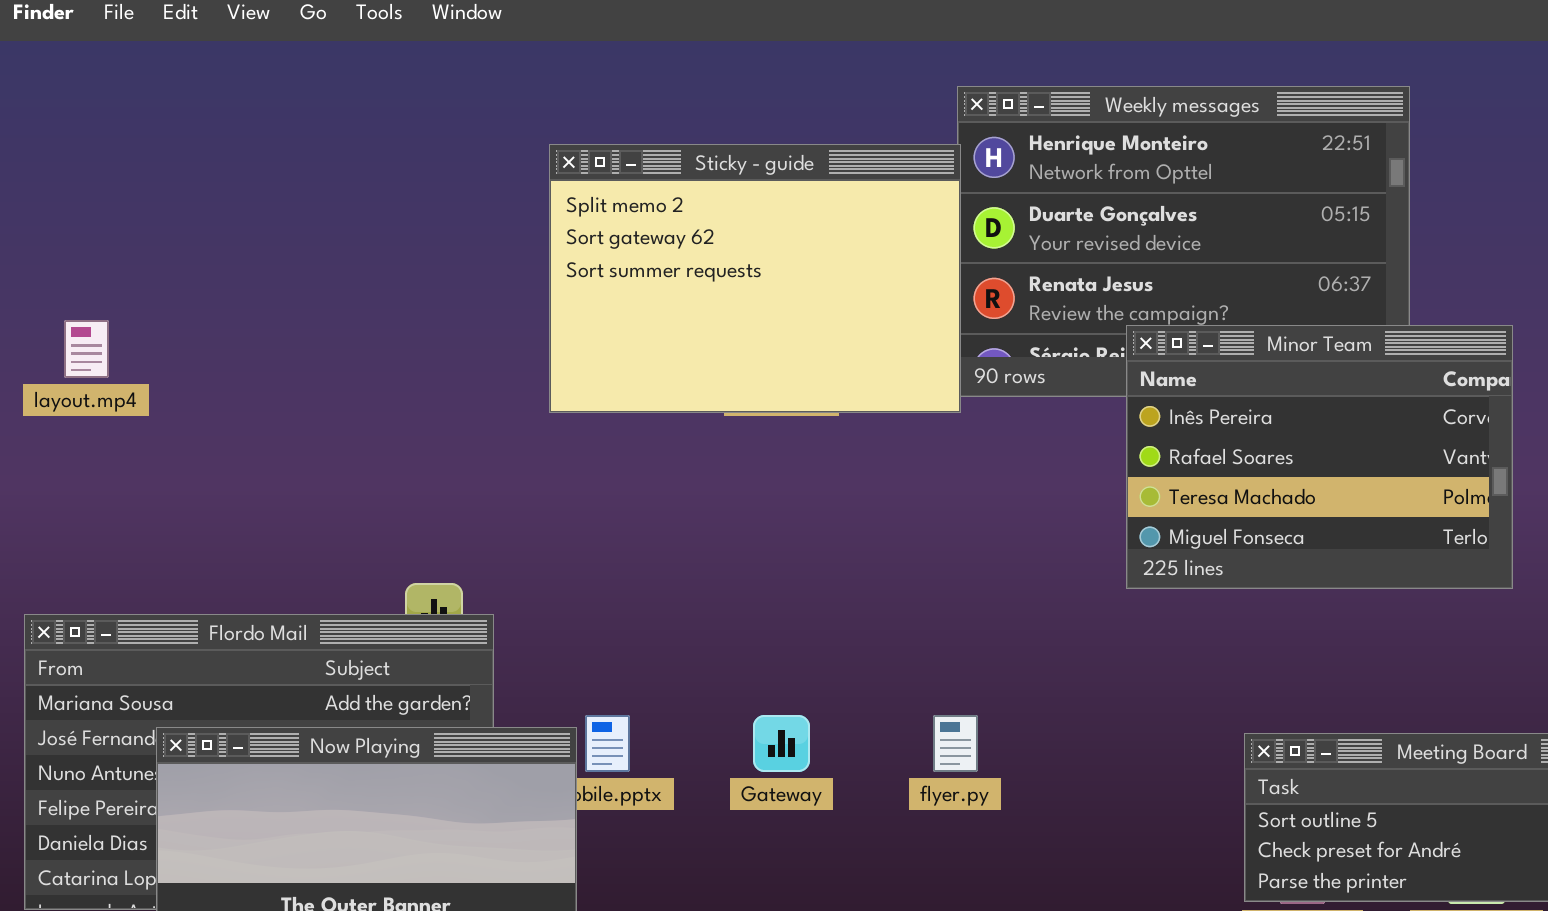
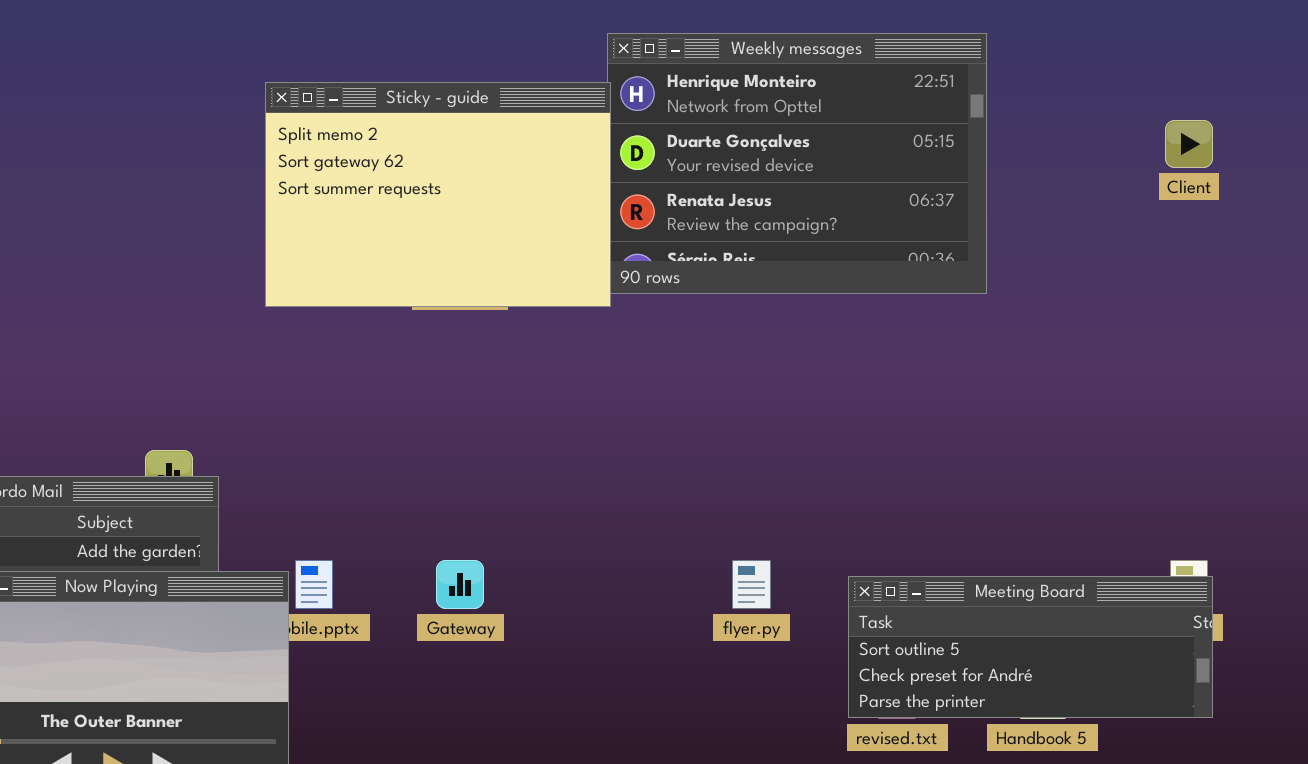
Minor Team: [1126,325,1513,589] -> none, closed
flyer.py: [933,715,978,772] -> [732,560,771,609], moved

